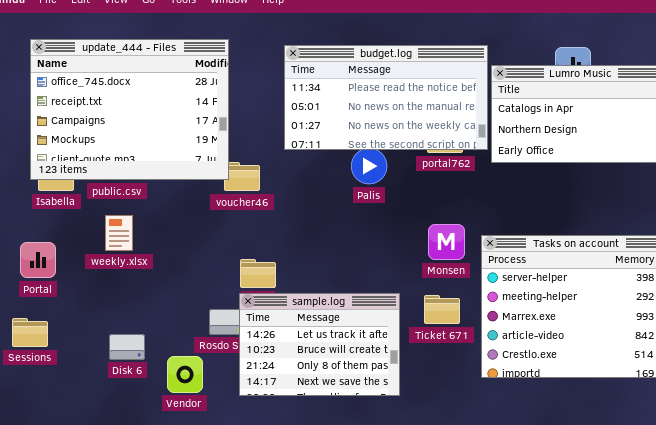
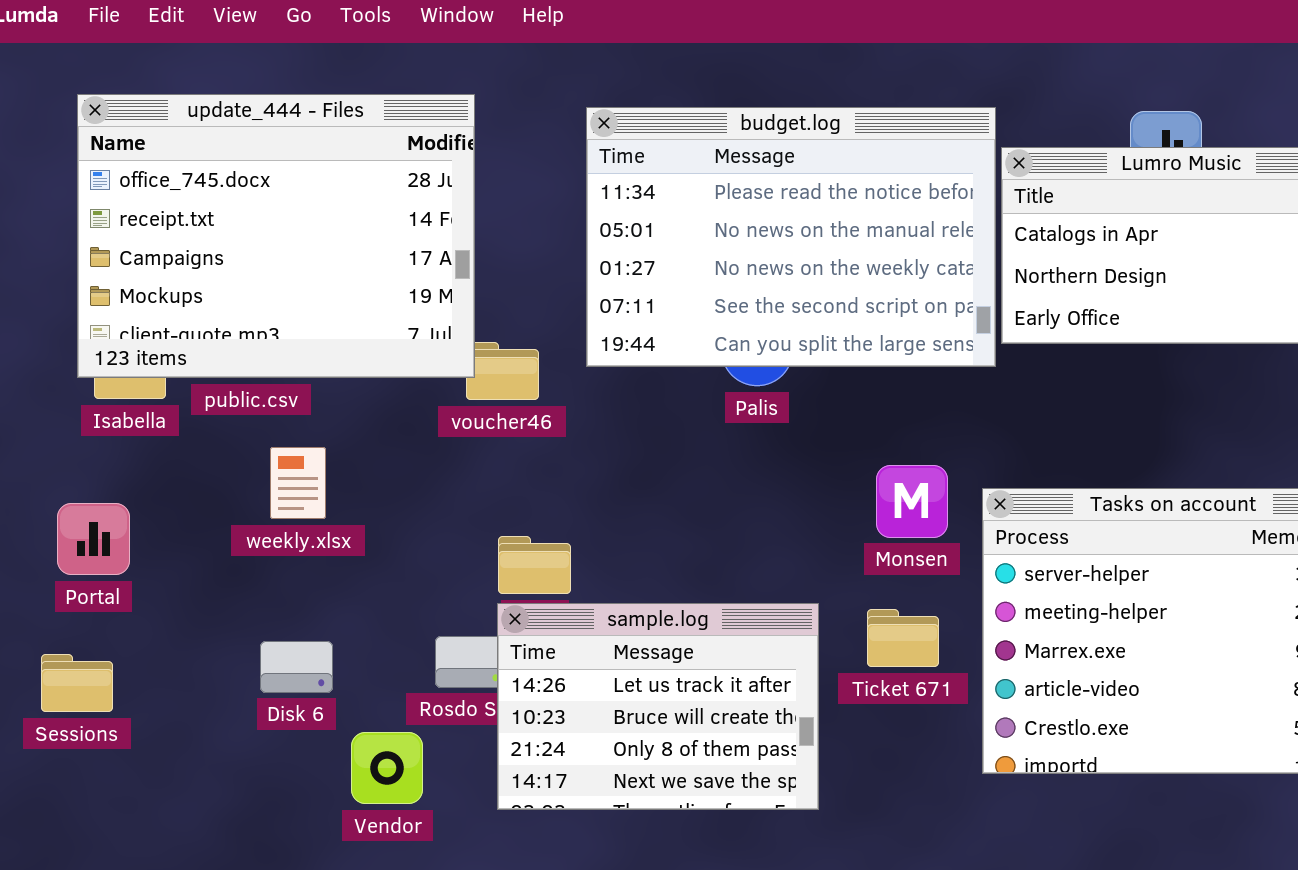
budget.log: [284,45,488,150] -> [586,107,996,367], resized
weekly.xlsx: [105,215,133,251] -> [270,447,326,519], moved
Disk 6: [109,334,145,360] -> [260,641,333,693], moved

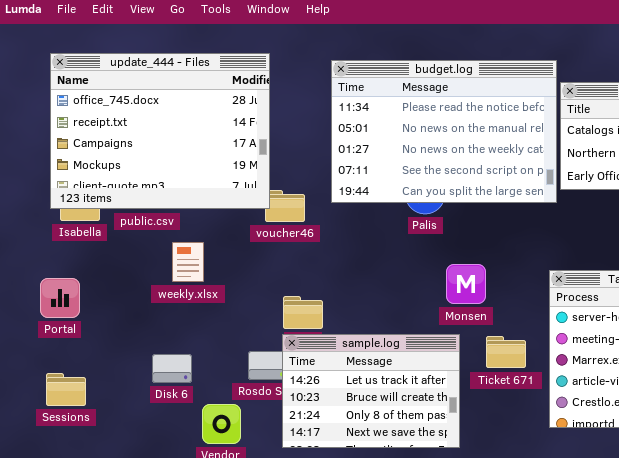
weekly.xlsx: [270,447,326,519] -> [172,242,204,282], moved
Monsen: [876,465,948,538] -> [446,264,486,304], moved
Sessions: [41,654,113,712] -> [46,373,86,406], moved

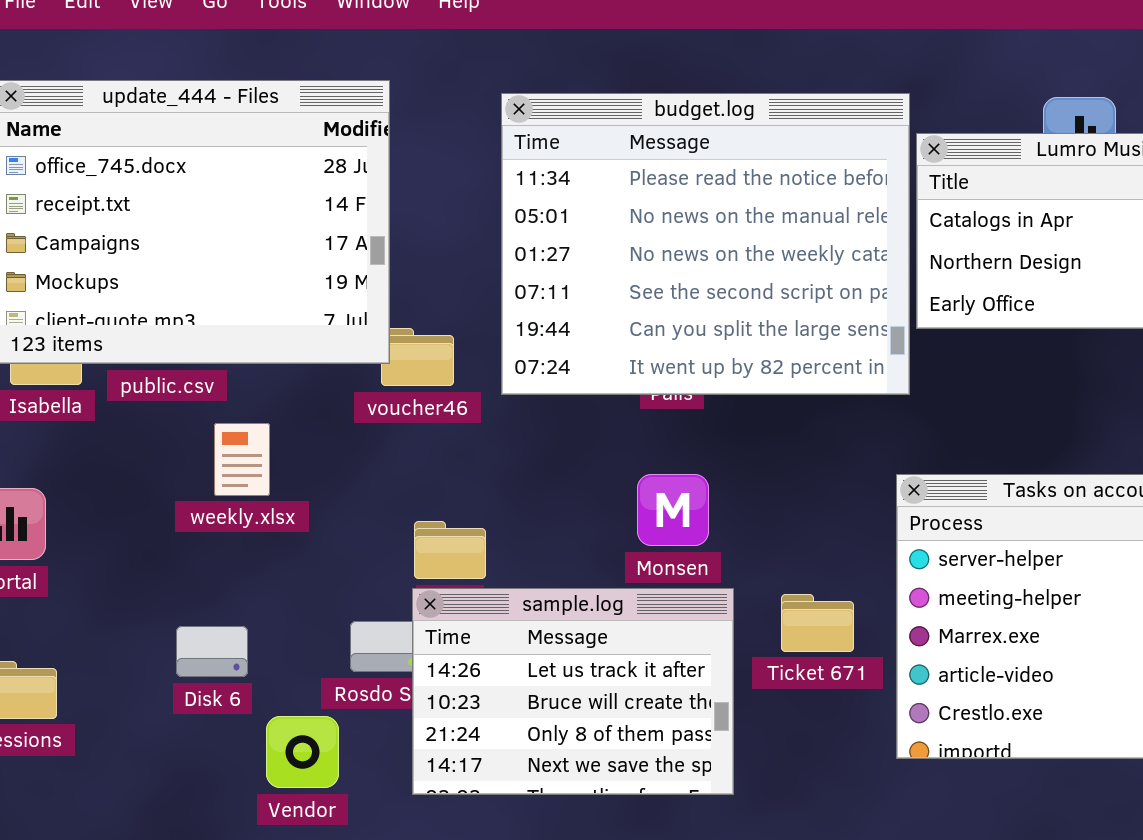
budget.log: [331,60,557,203] -> [501,93,910,395], resized
Monsen: [446,264,486,304] -> [637,474,709,546], moved

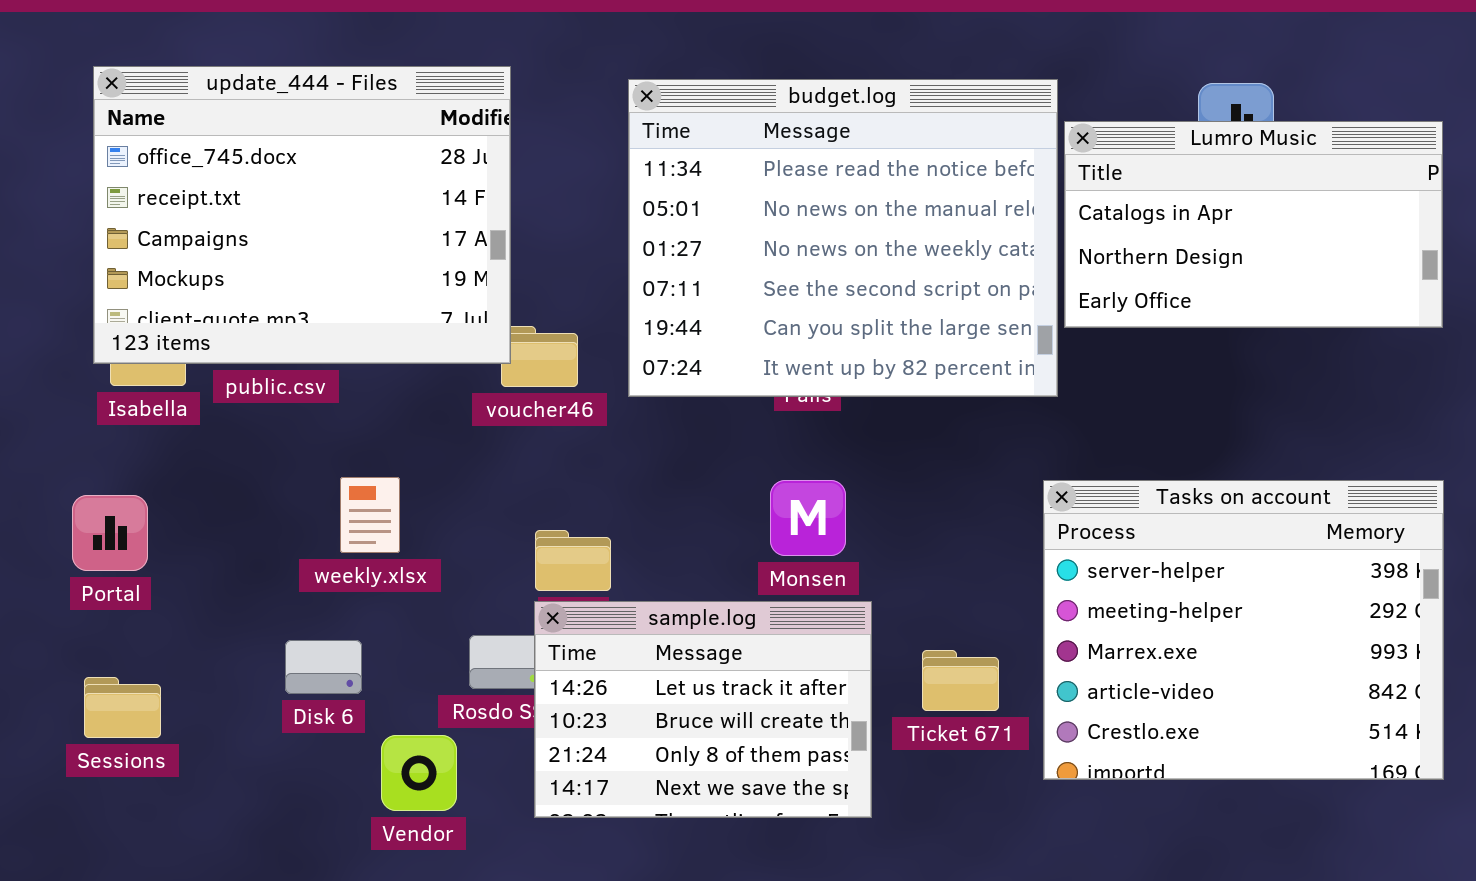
weekly.xlsx: [214,423,270,496] -> [340,477,400,553], moved
Ticket 671: [781,594,854,652] -> [922,650,999,711], moved

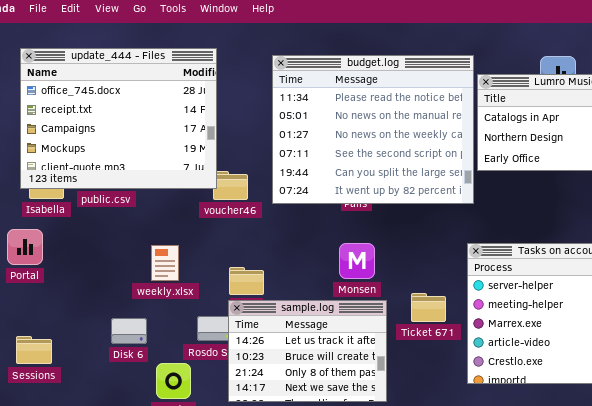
weekly.xlsx: [340,477,400,553] -> [151,245,179,281], moved
Portal: [72,495,148,571] -> [7,229,43,265], moved
Ticket 671: [922,650,999,711] -> [411,293,446,322], moved

